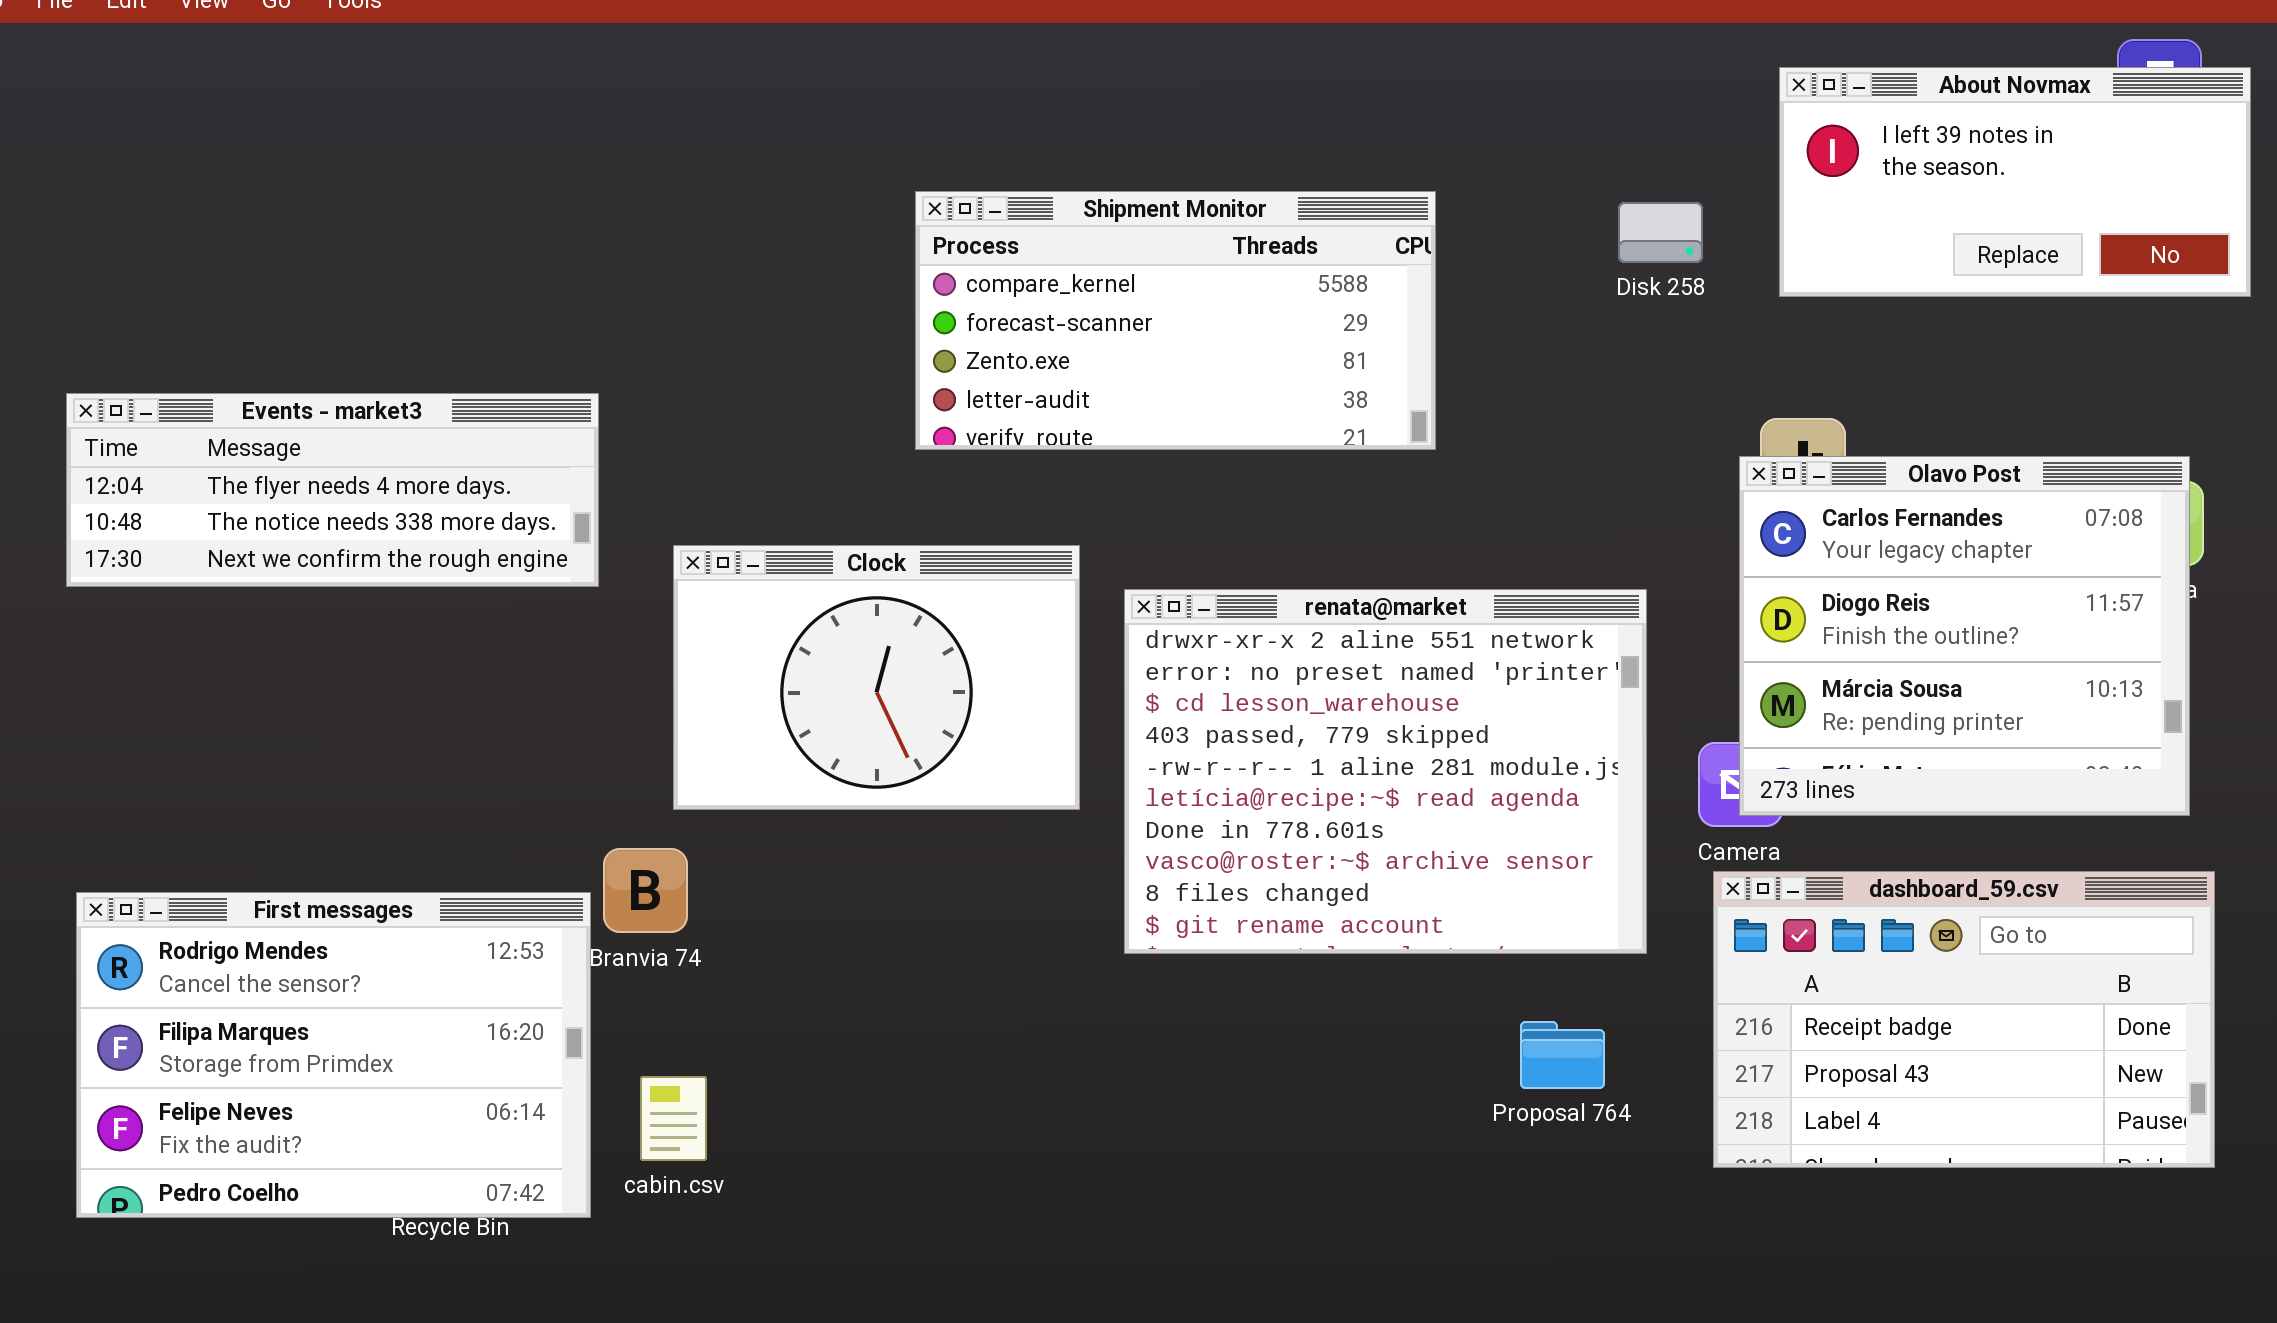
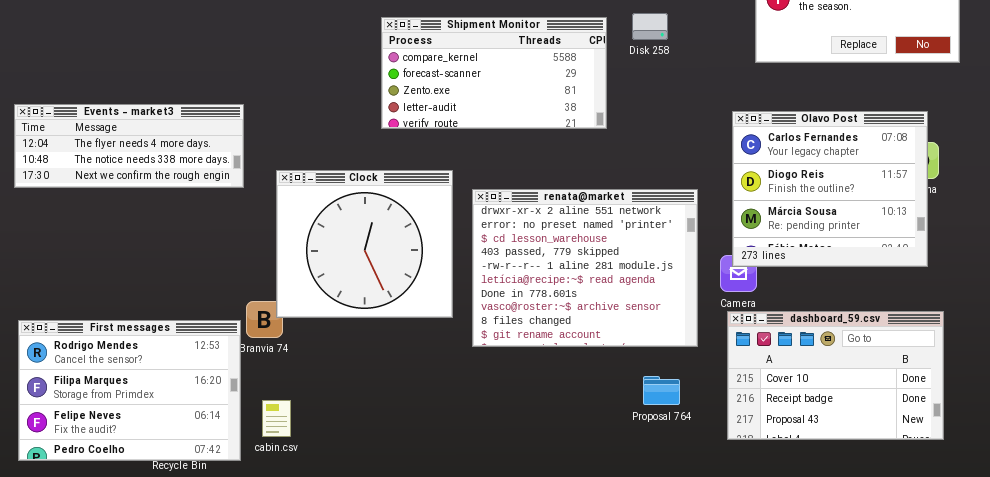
Disk 258: [1618,202,1703,263] -> [632,13,668,40], moved
Olavo Post: [1739,456,2190,816] -> [732,111,928,267], moved
Clock: [673,545,1080,810] -> [276,170,453,318], resized
dashboard_59.csv: [1713,871,2215,1168] -> [727,311,944,440], scrolled up 1 row

